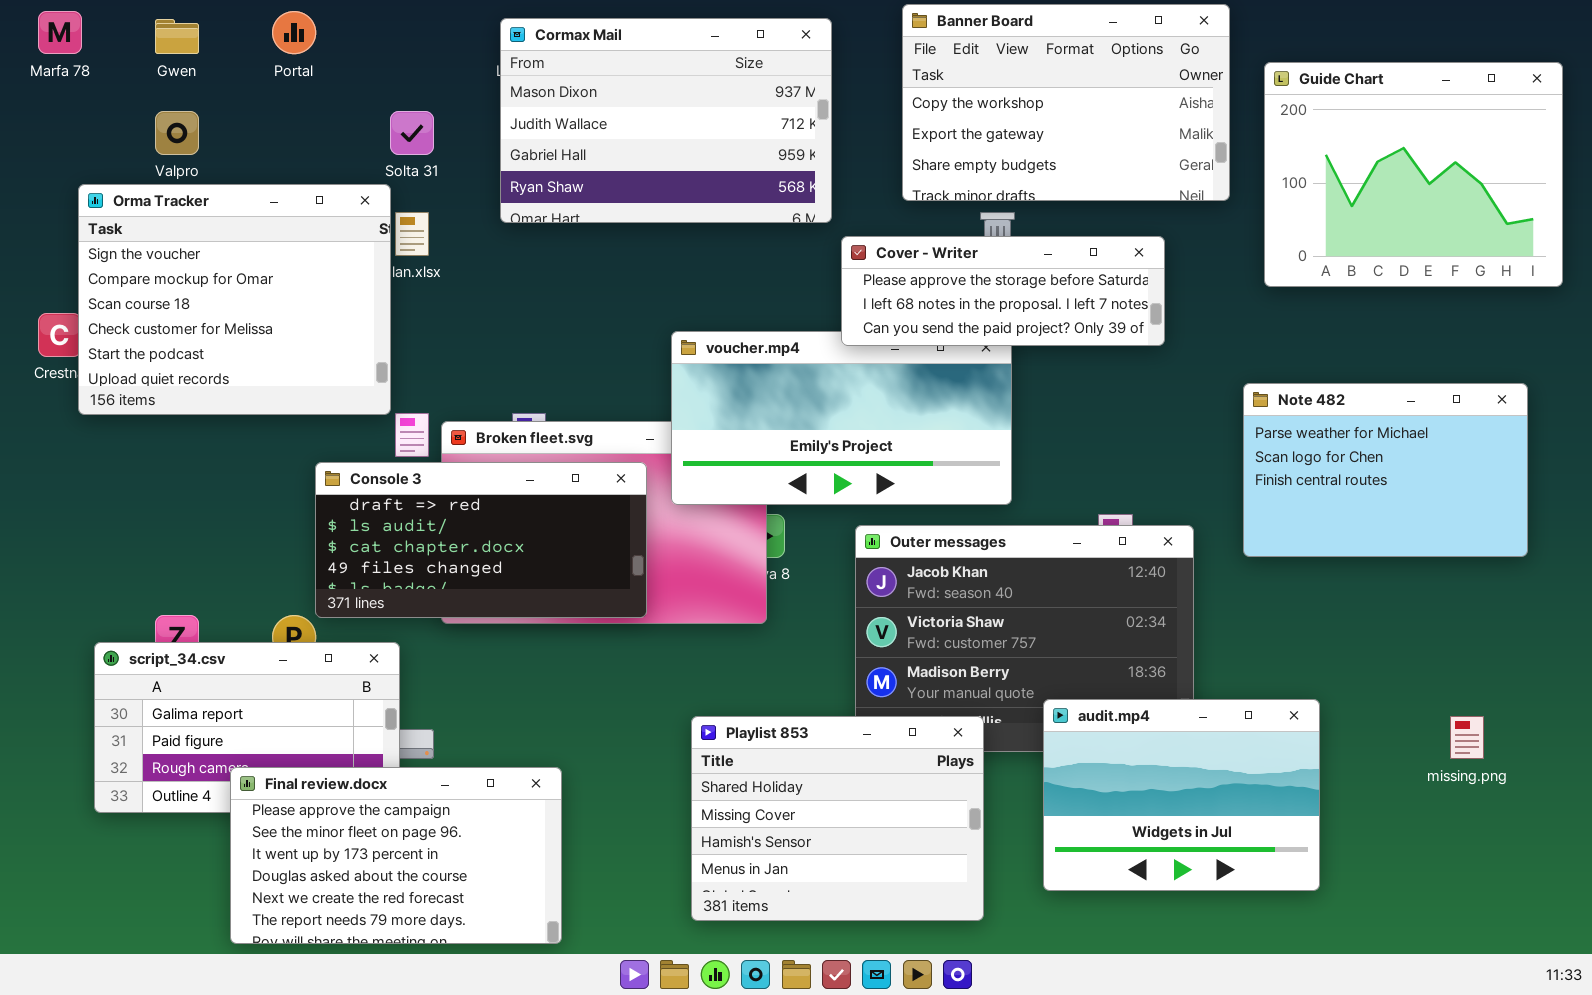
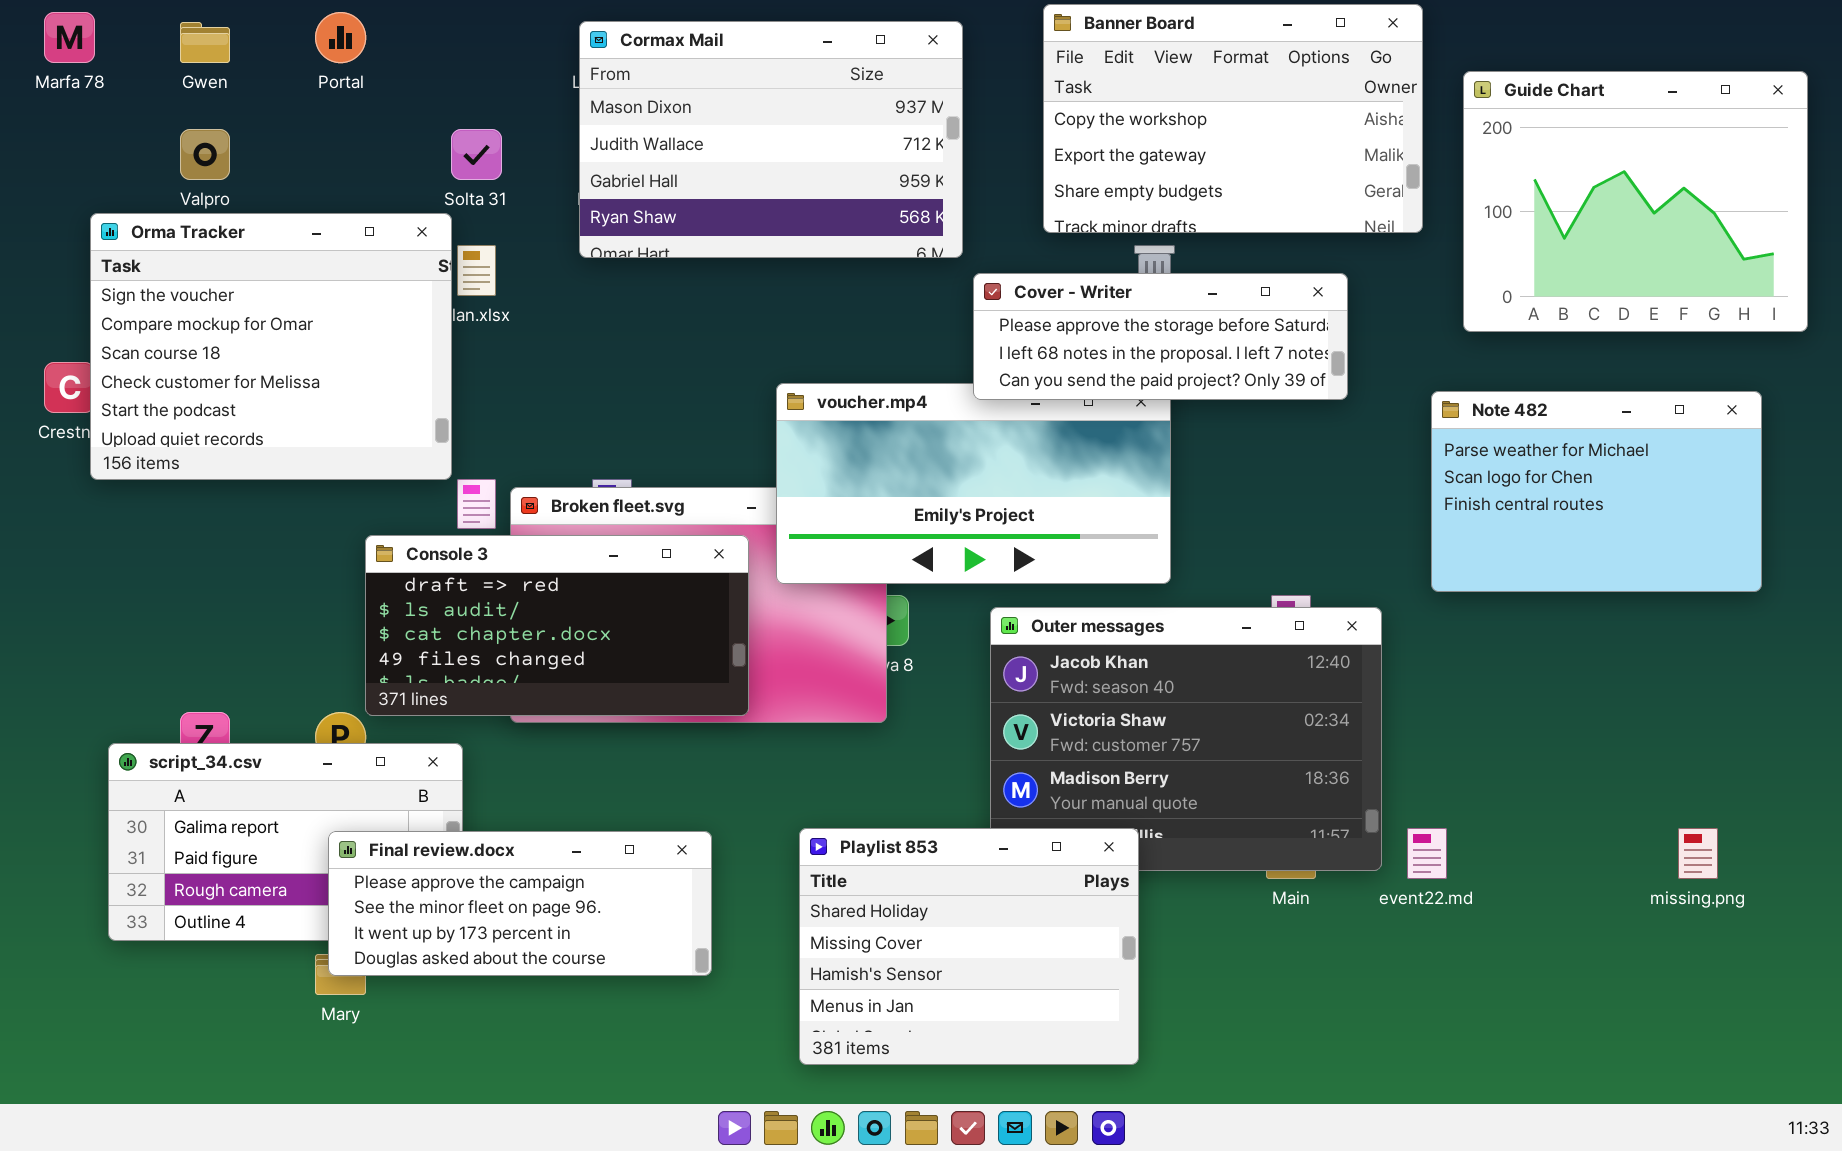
Note 482: [1243,383,1528,557] -> [1431,391,1762,592], moved
audit.mp4: [1043,699,1320,891] -> none, closed
Final review.docx: [230,767,562,944] -> [328,831,712,976], moved, resized

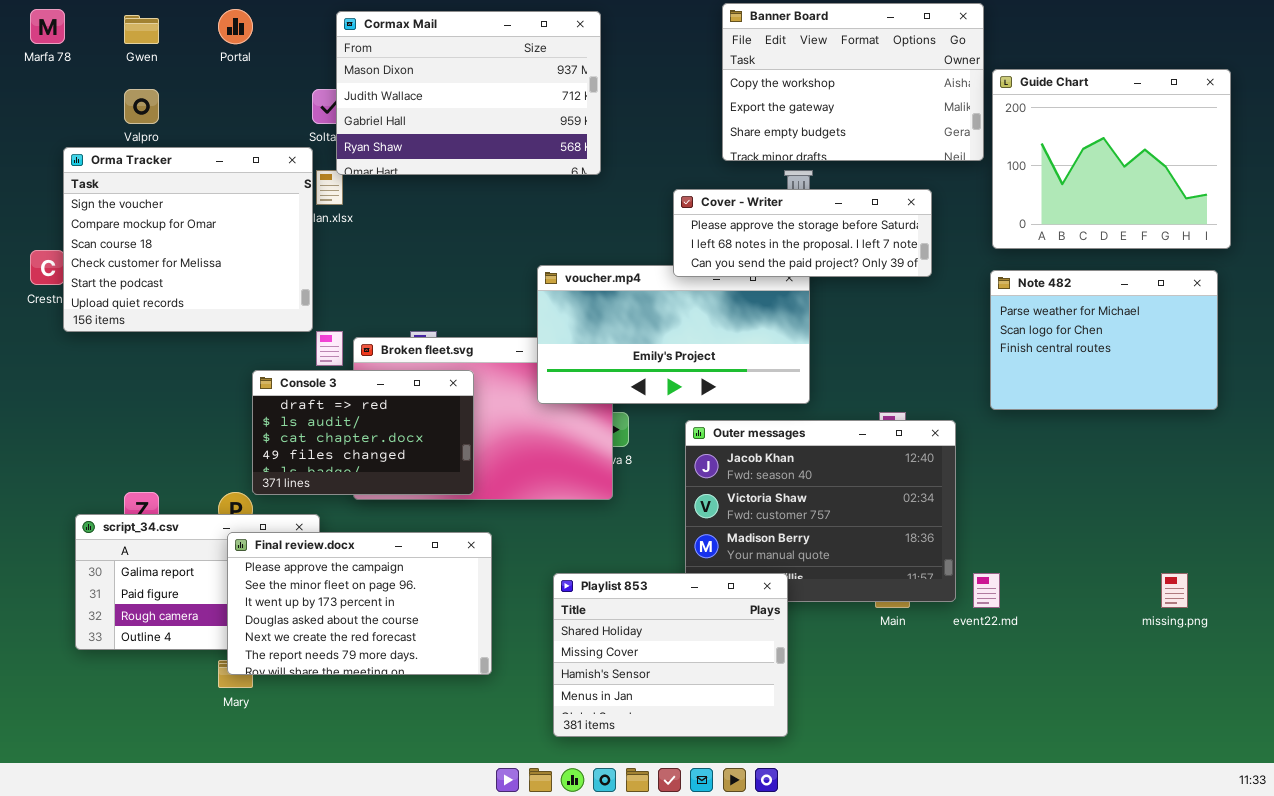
Cormax Mail: [579,21,963,258] -> [336,11,601,175], moved
Guide Chart: [1463,71,1808,332] -> [992,69,1231,249], moved
Console 3: [365,535,749,716] -> [252,370,474,495], resized
Final review.docx: [328,831,712,976] -> [227,532,492,675], resized

